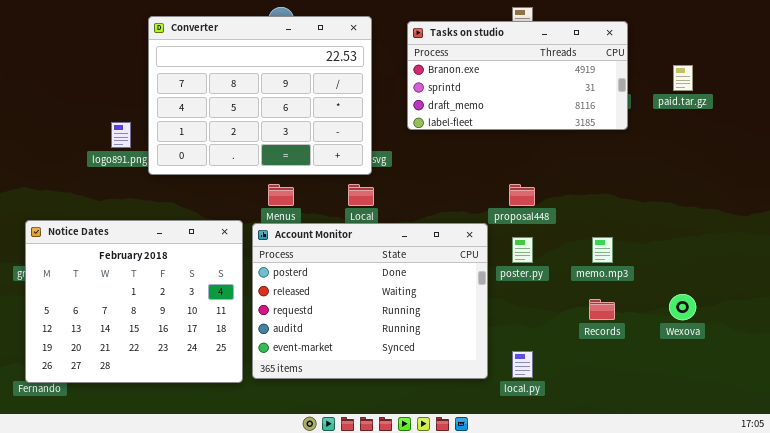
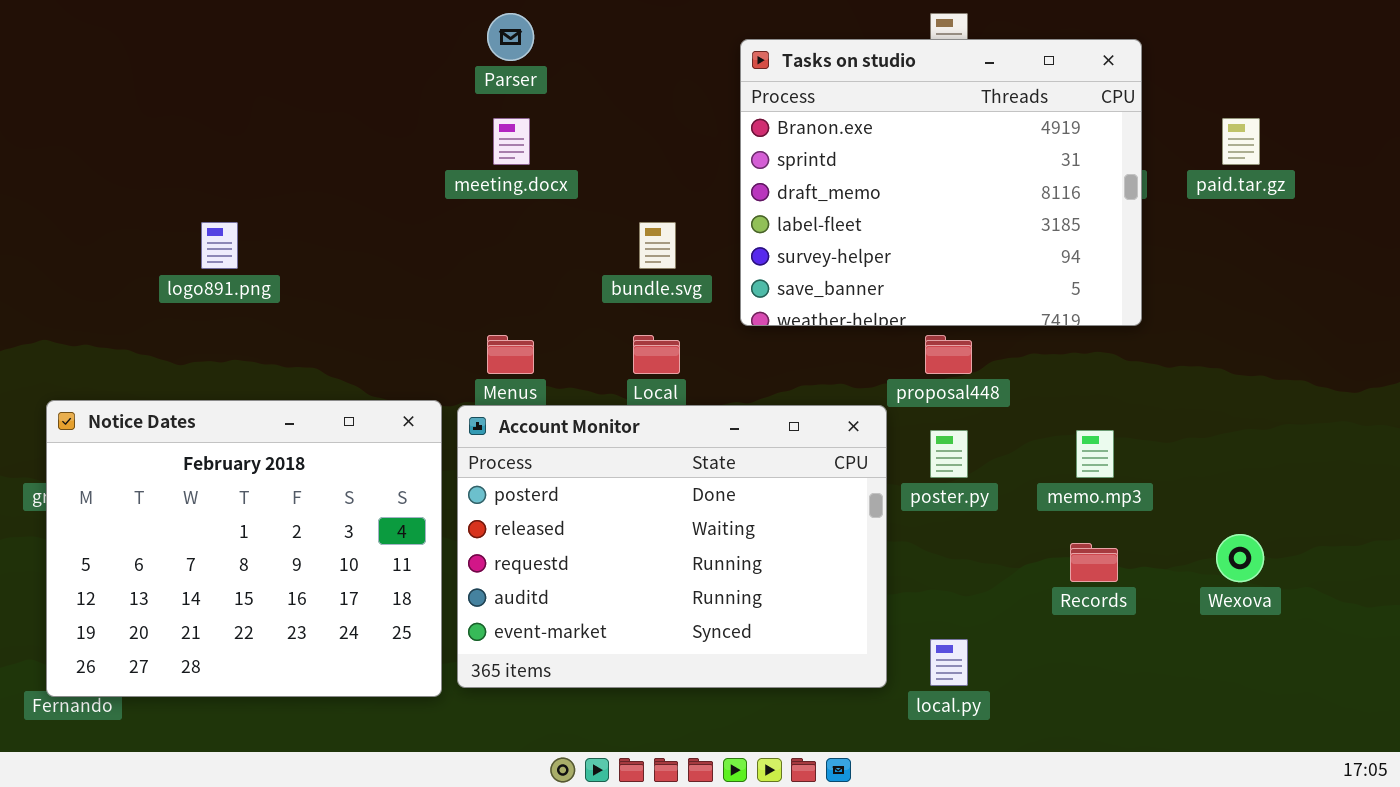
Converter: [148,16,372,175] -> none, closed
Tasks on studio: [407,21,628,130] -> [740,39,1142,326], resized

